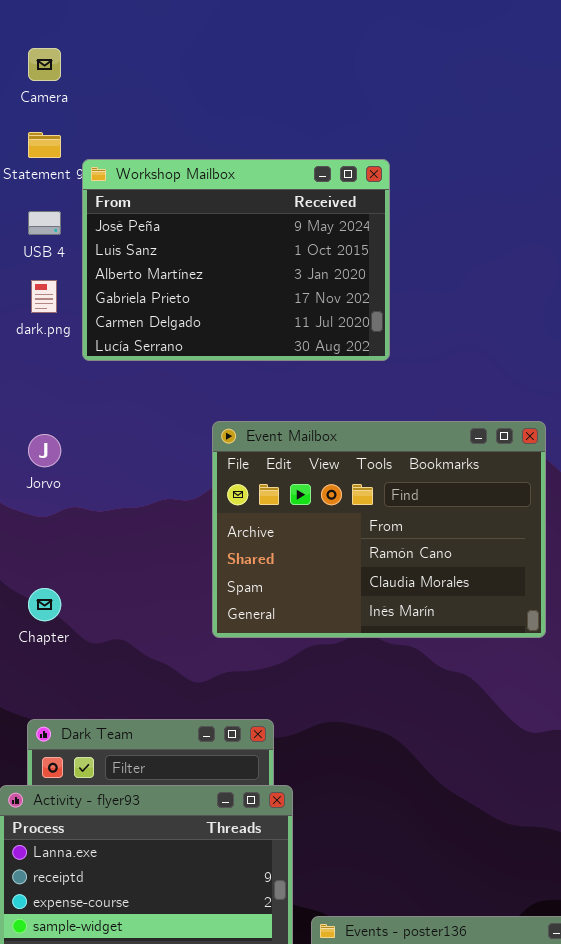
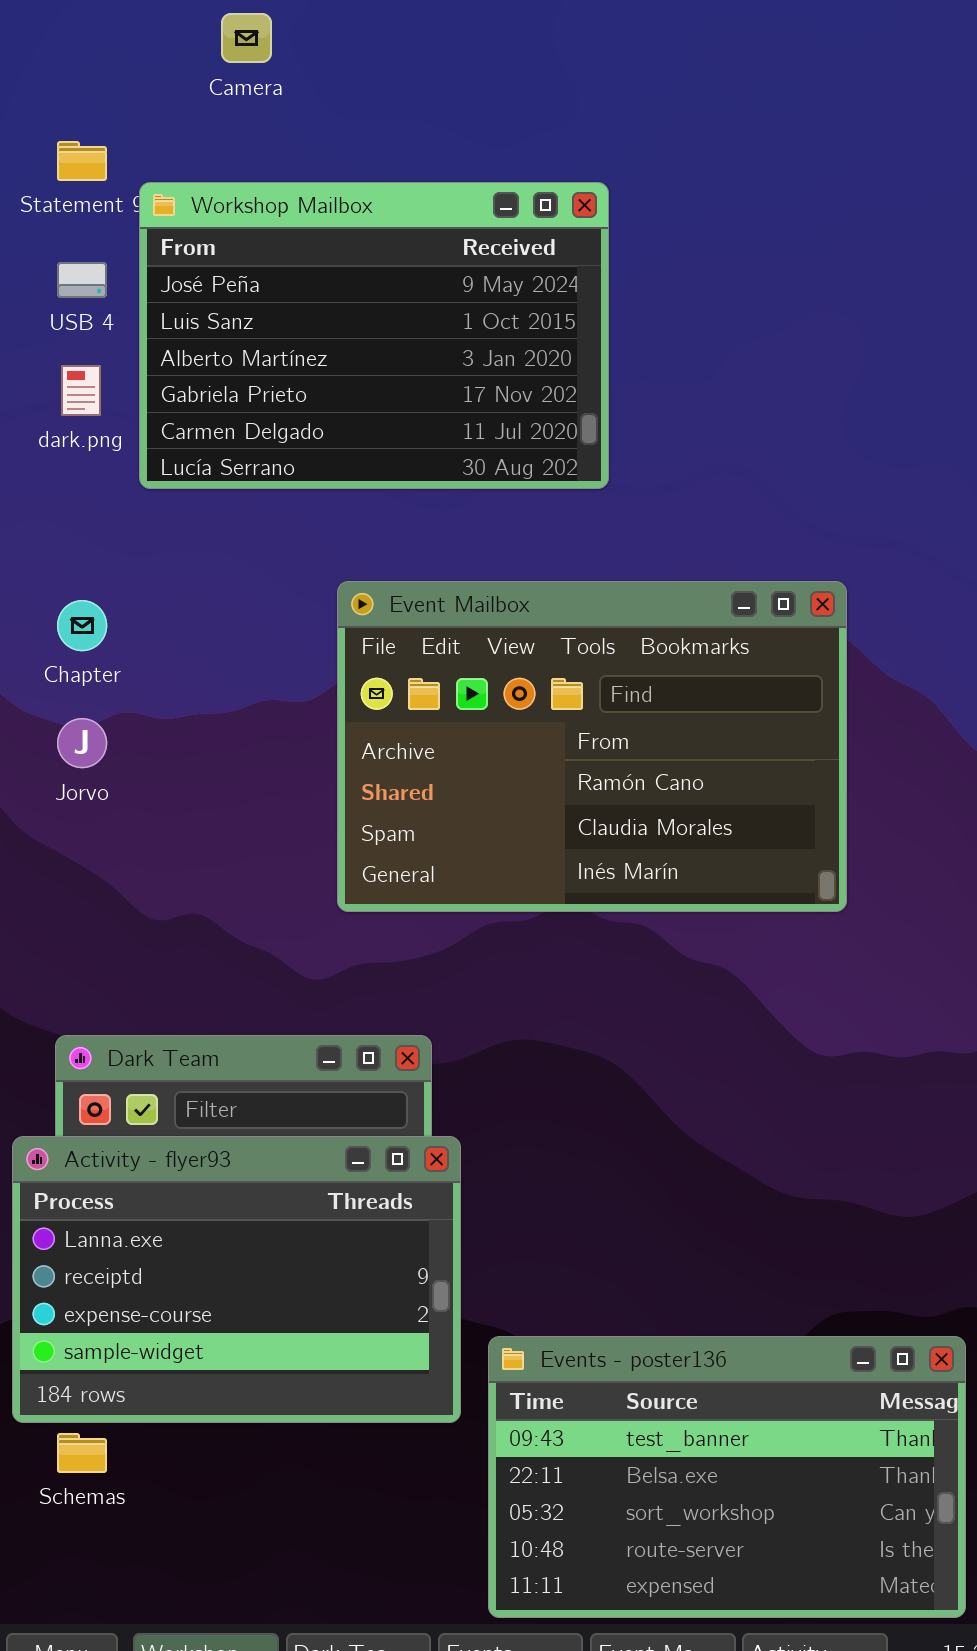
Camera: [28,48,61,81] -> [221,13,272,63], moved
Jorvo: [28,434,61,467] -> [57,718,107,768], moved
Chapter: [28,588,61,621] -> [57,600,107,651], moved

